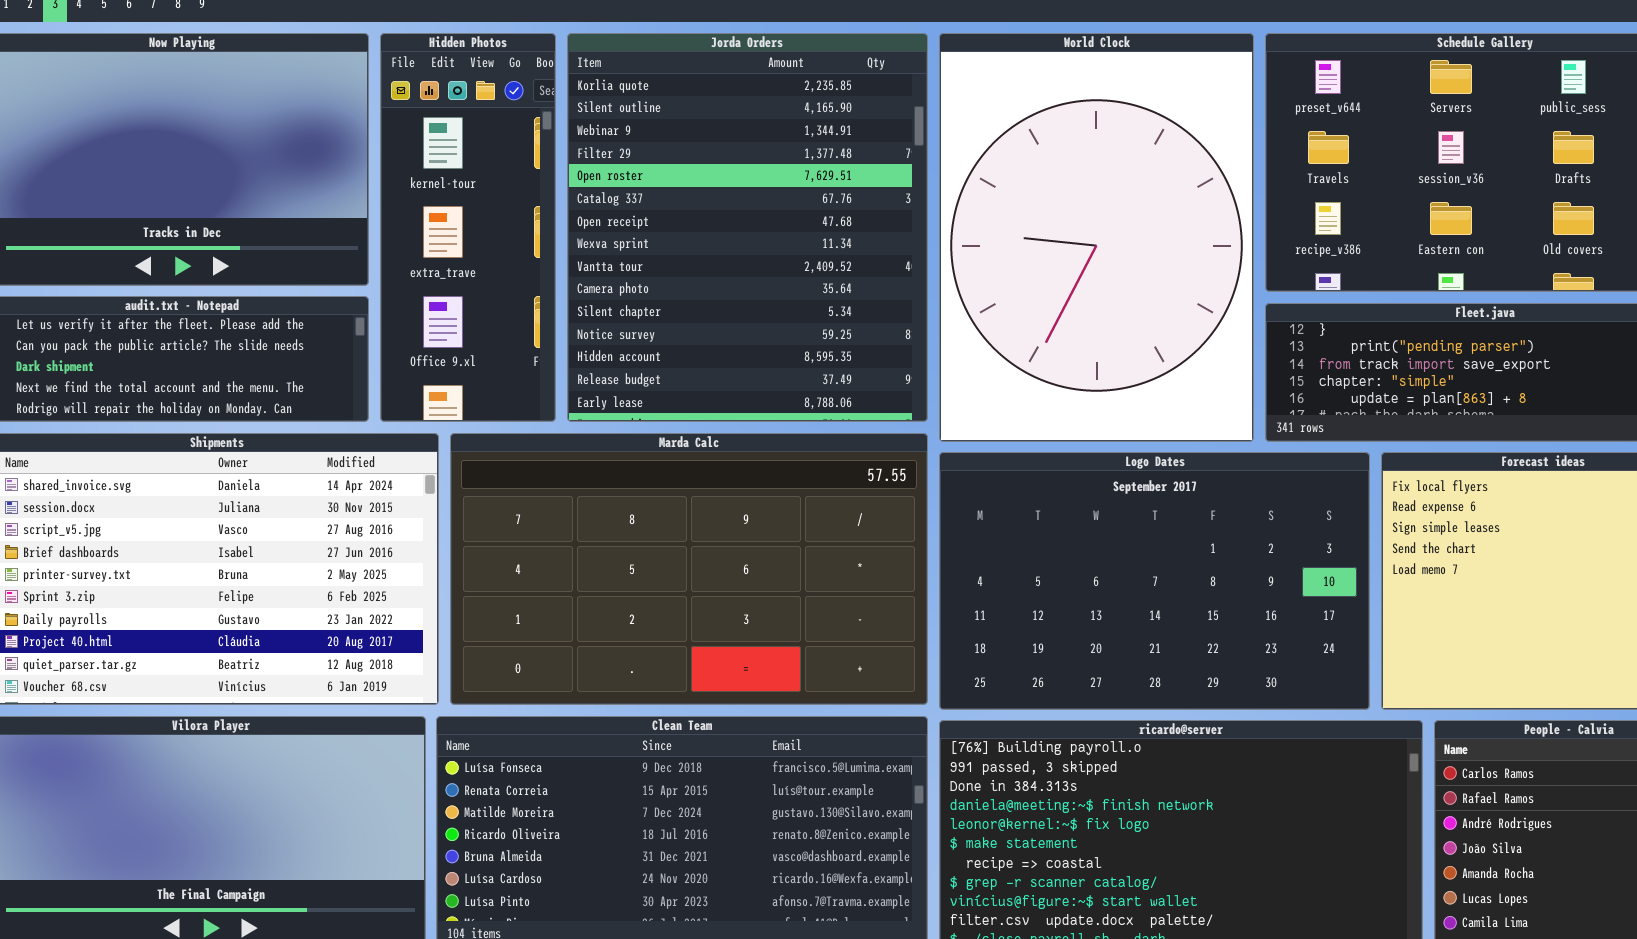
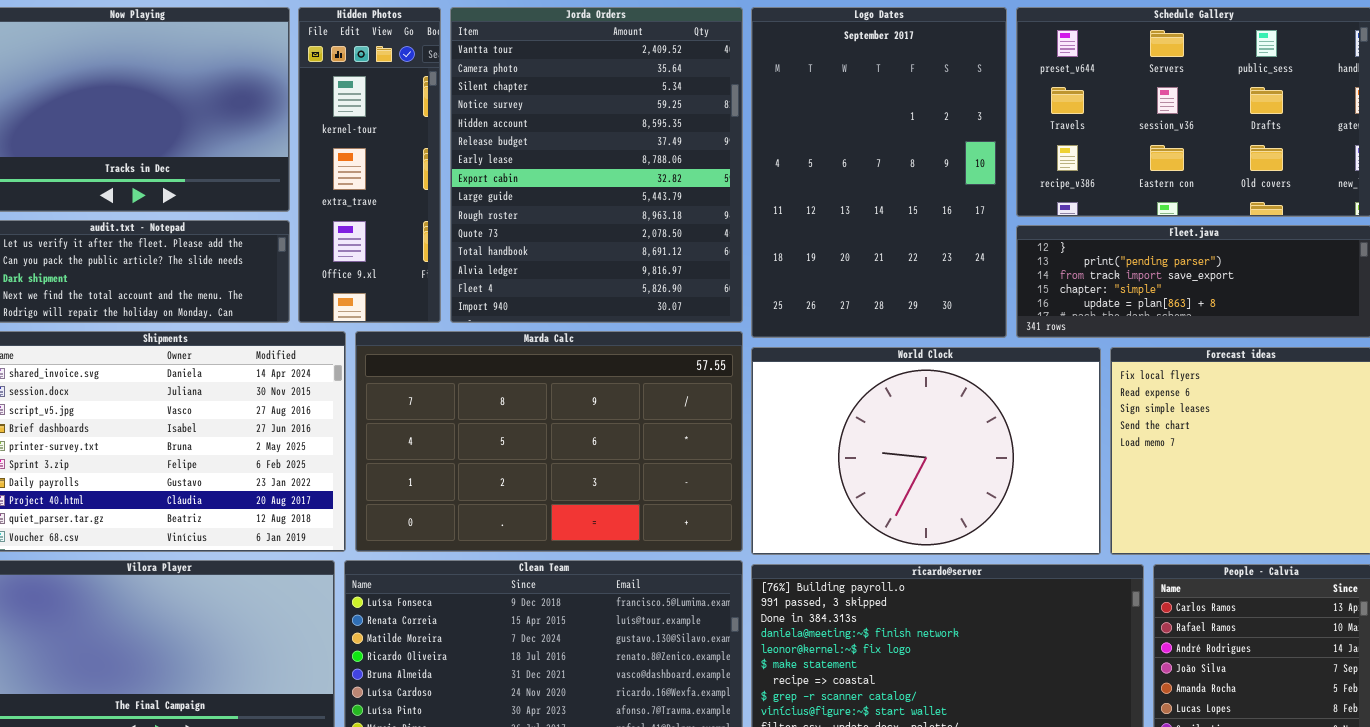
Jorda Orders: [567,33,928,422] -> [450,7,743,323], scrolled down 8 rows
World Clock: [939,33,1254,442] -> [751,347,1101,555], moved, resized
Logo Dates: [939,452,1370,710] -> [751,7,1007,338], moved, resized

